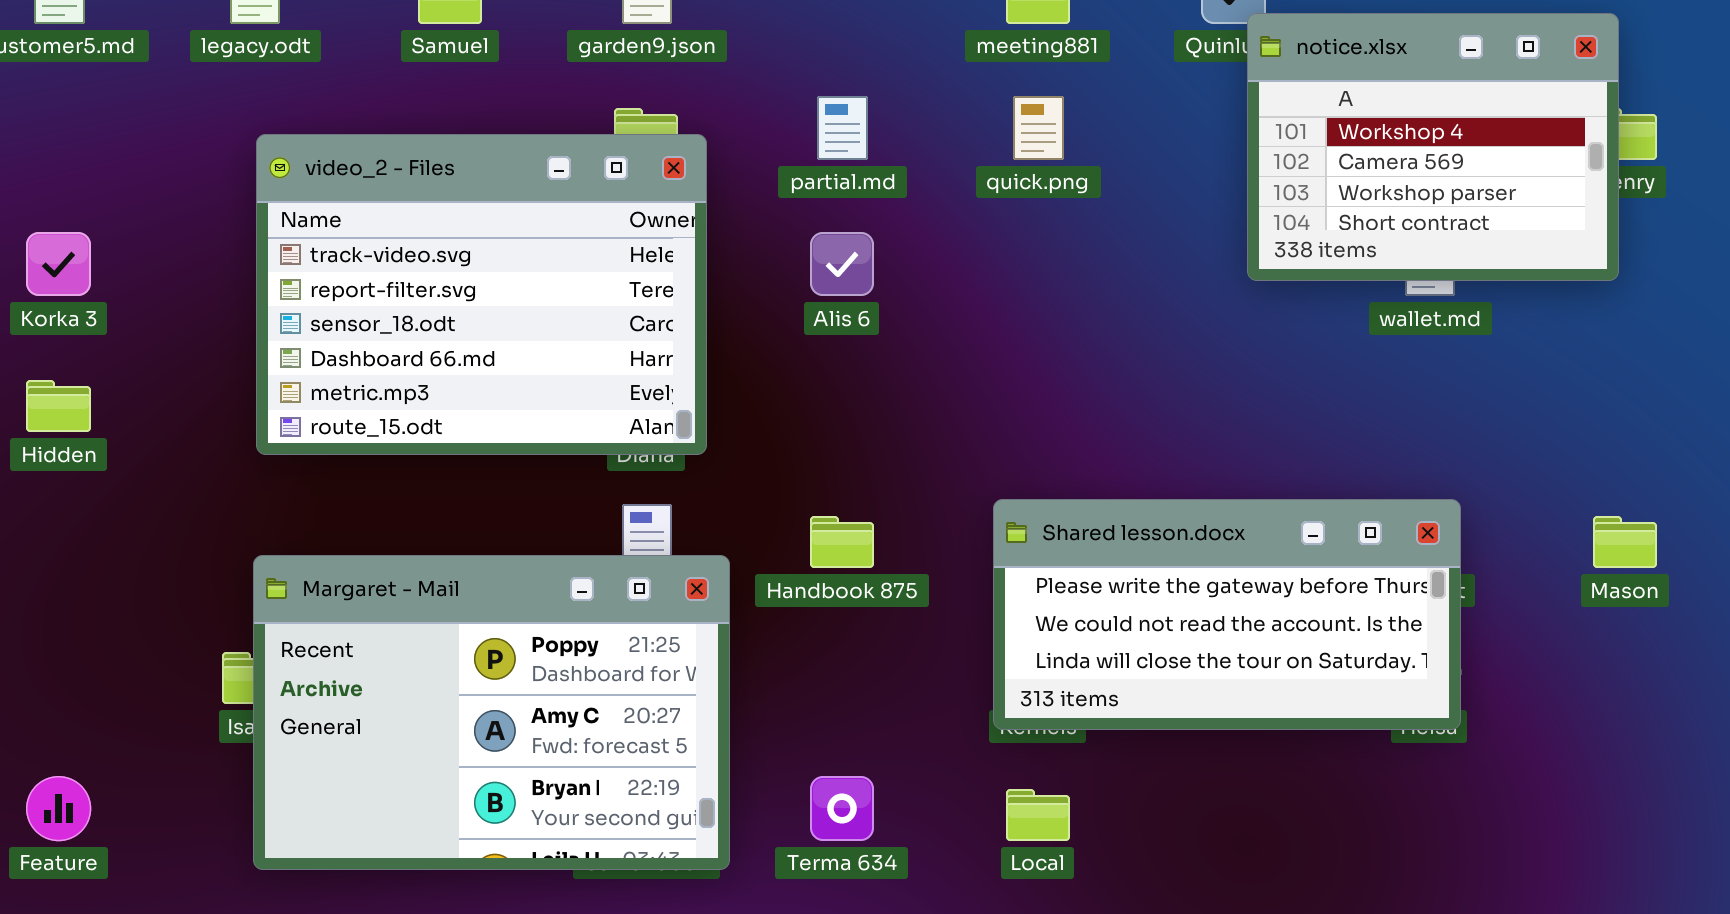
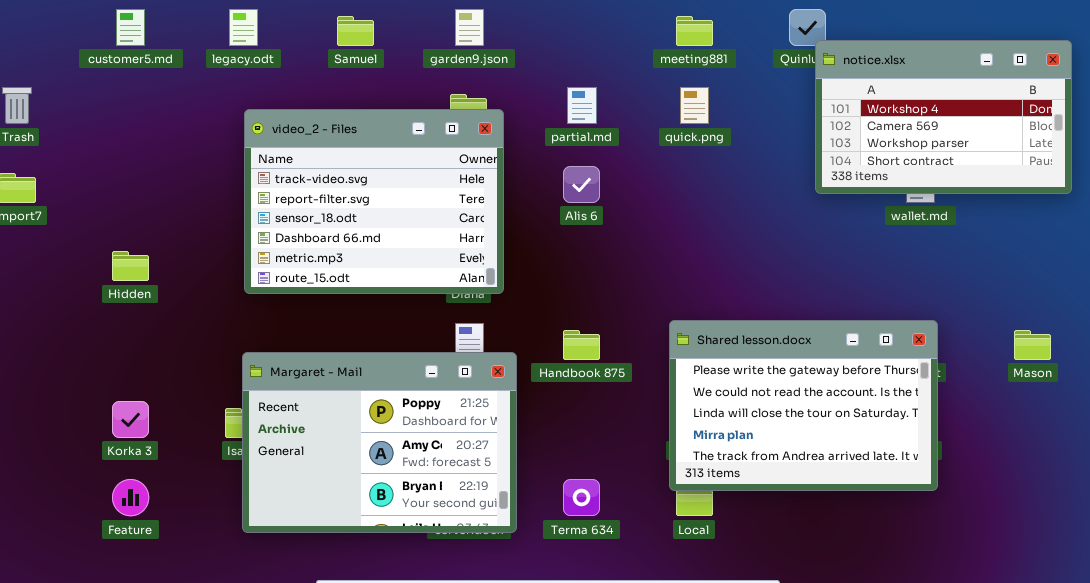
notice.xlsx: [1247,13,1619,281] -> [815,40,1072,194], resized
Korka 3: [26,232,91,296] -> [112,401,149,438], moved
Shared lesson.docx: [993,499,1461,730] -> [669,320,938,491], resized

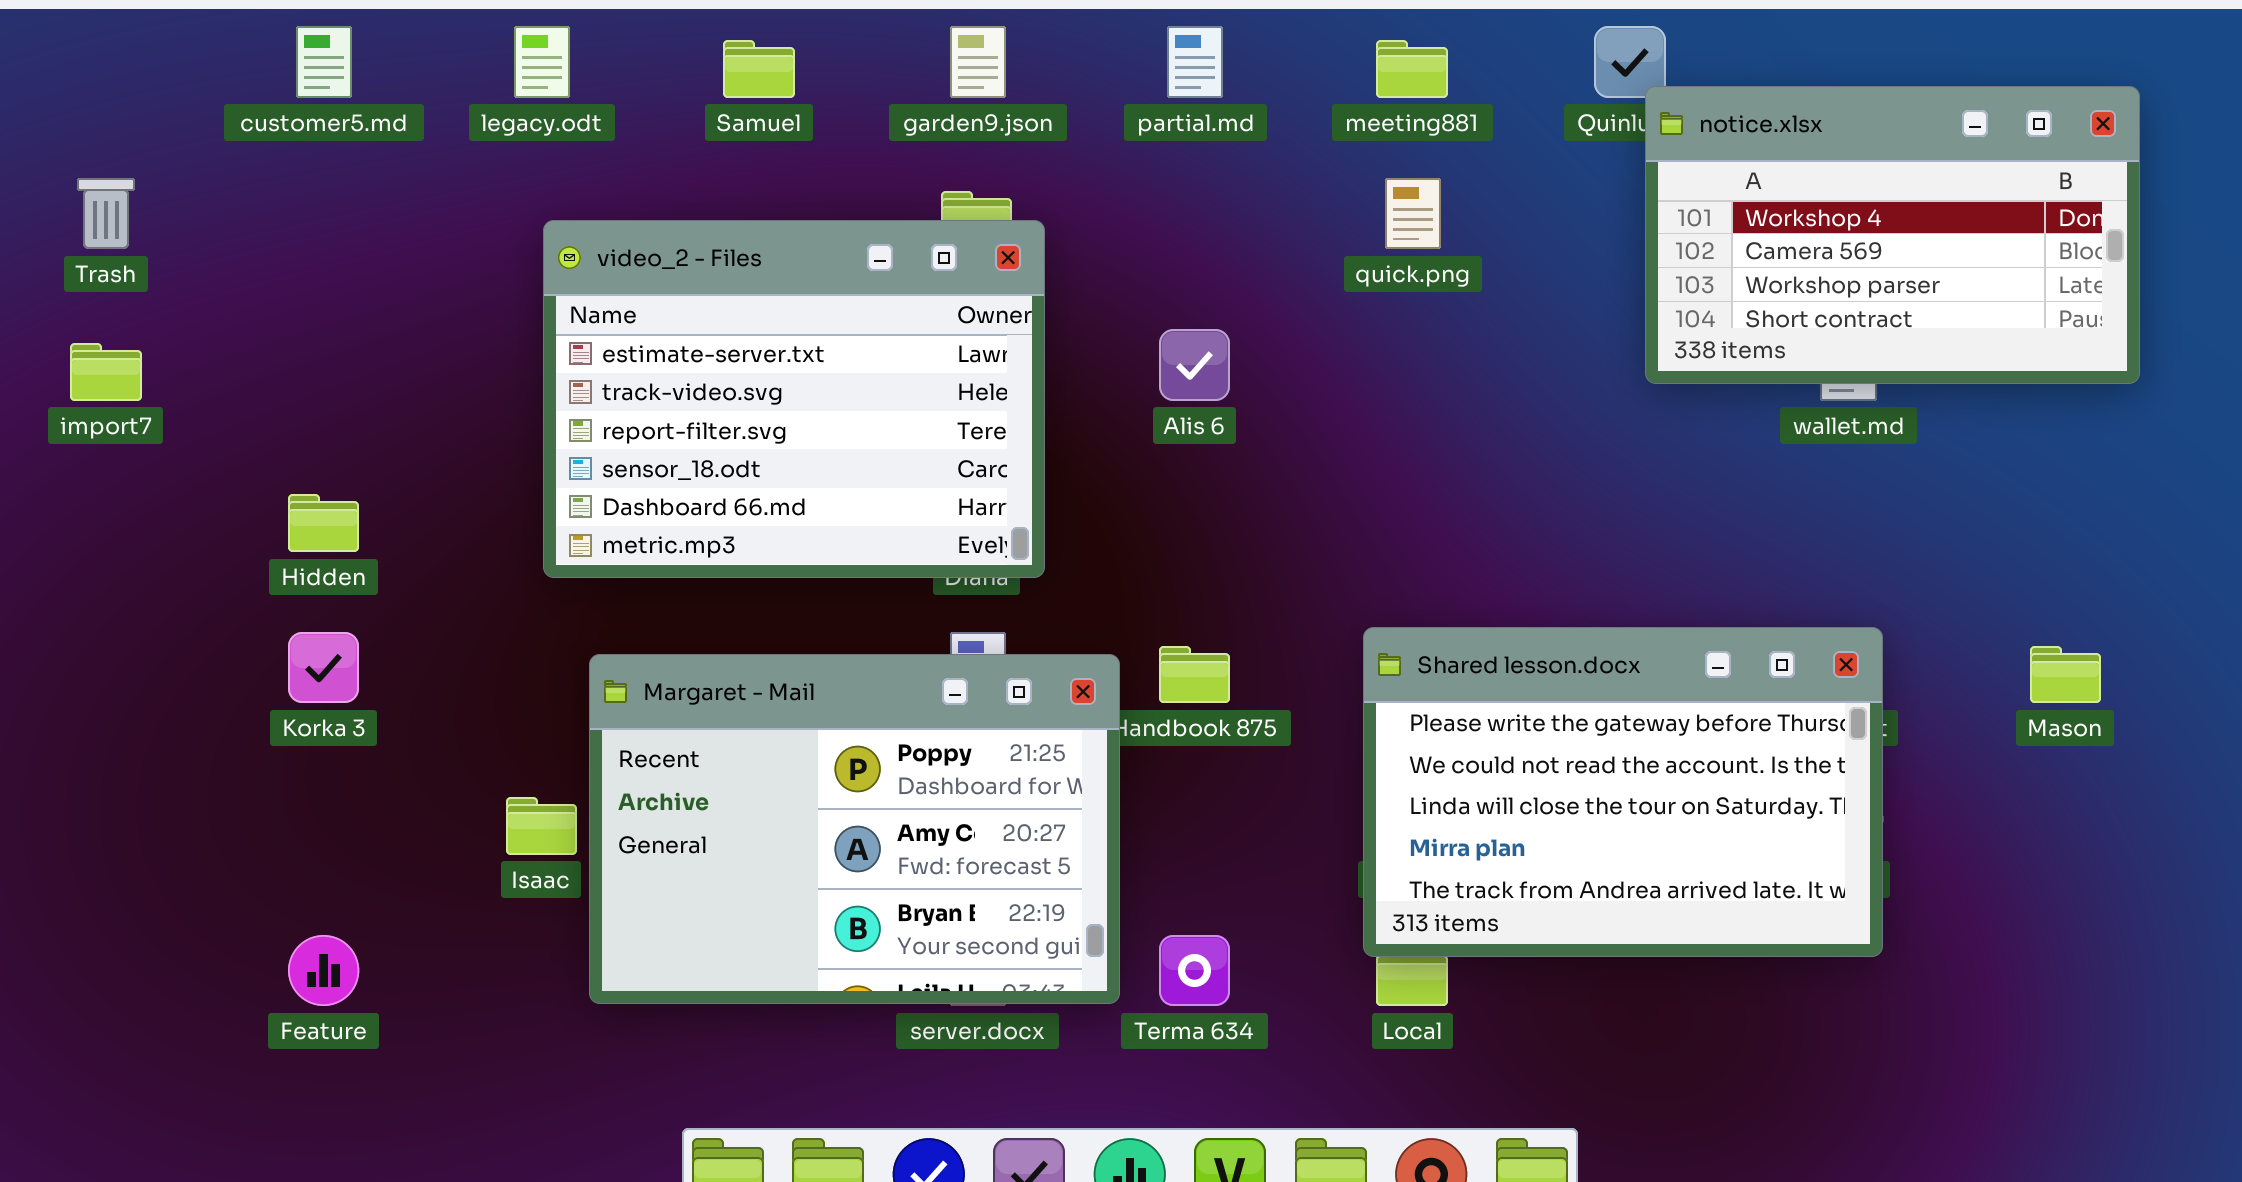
partial.md: [567,87,597,124] -> [1167,26,1223,98], moved
video_2 - Files: [244,109,504,294] -> [543,220,1045,578], scrolled up 1 row
Margaret - Mail: [242,352,517,533] -> [589,654,1120,1004], moved
Korka 3: [112,401,149,438] -> [288,632,359,703], moved

